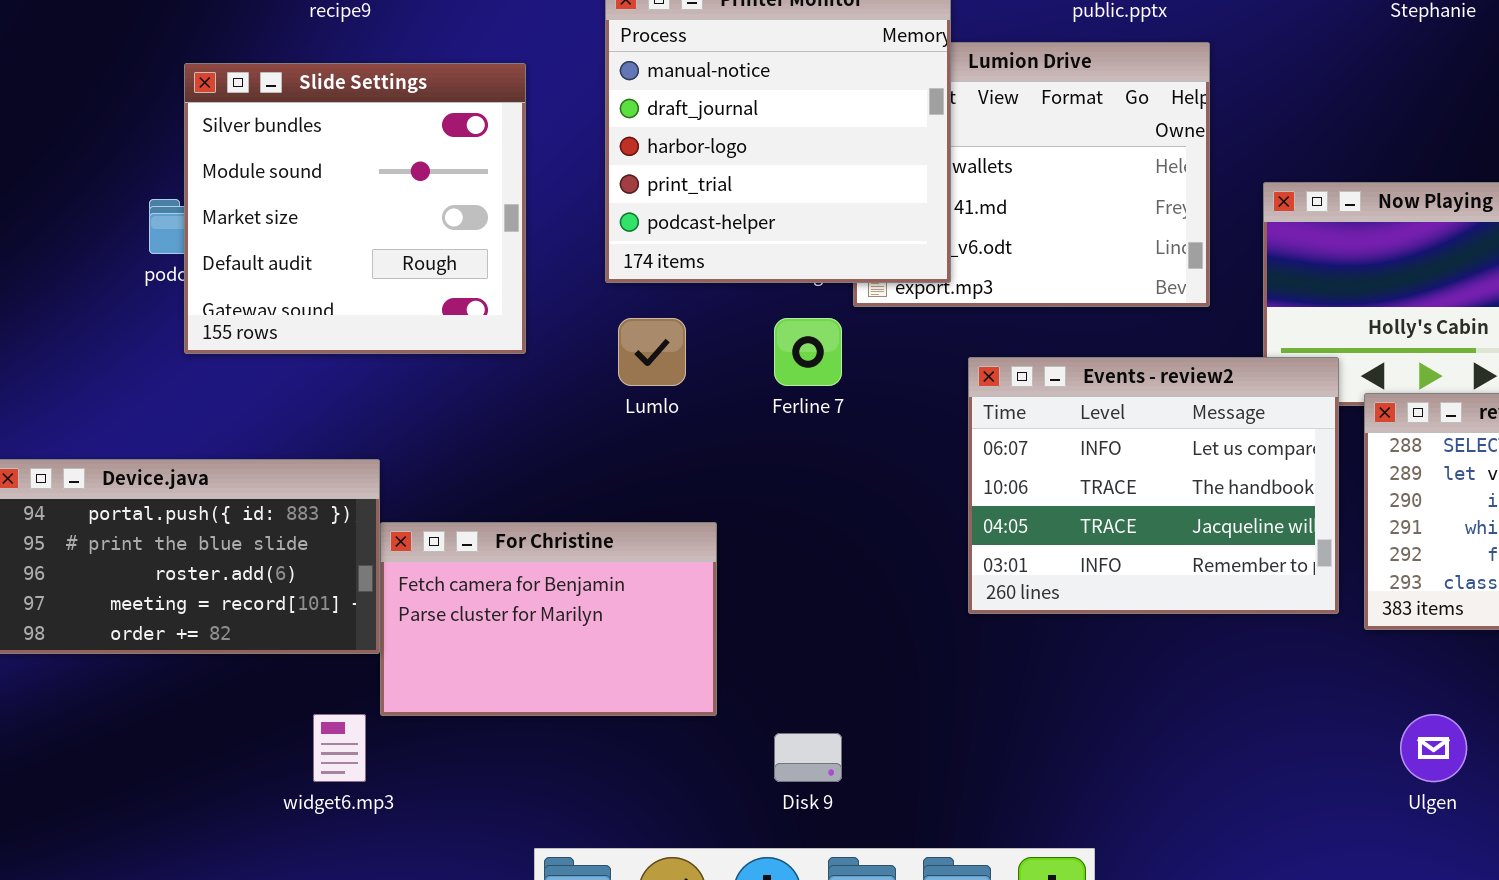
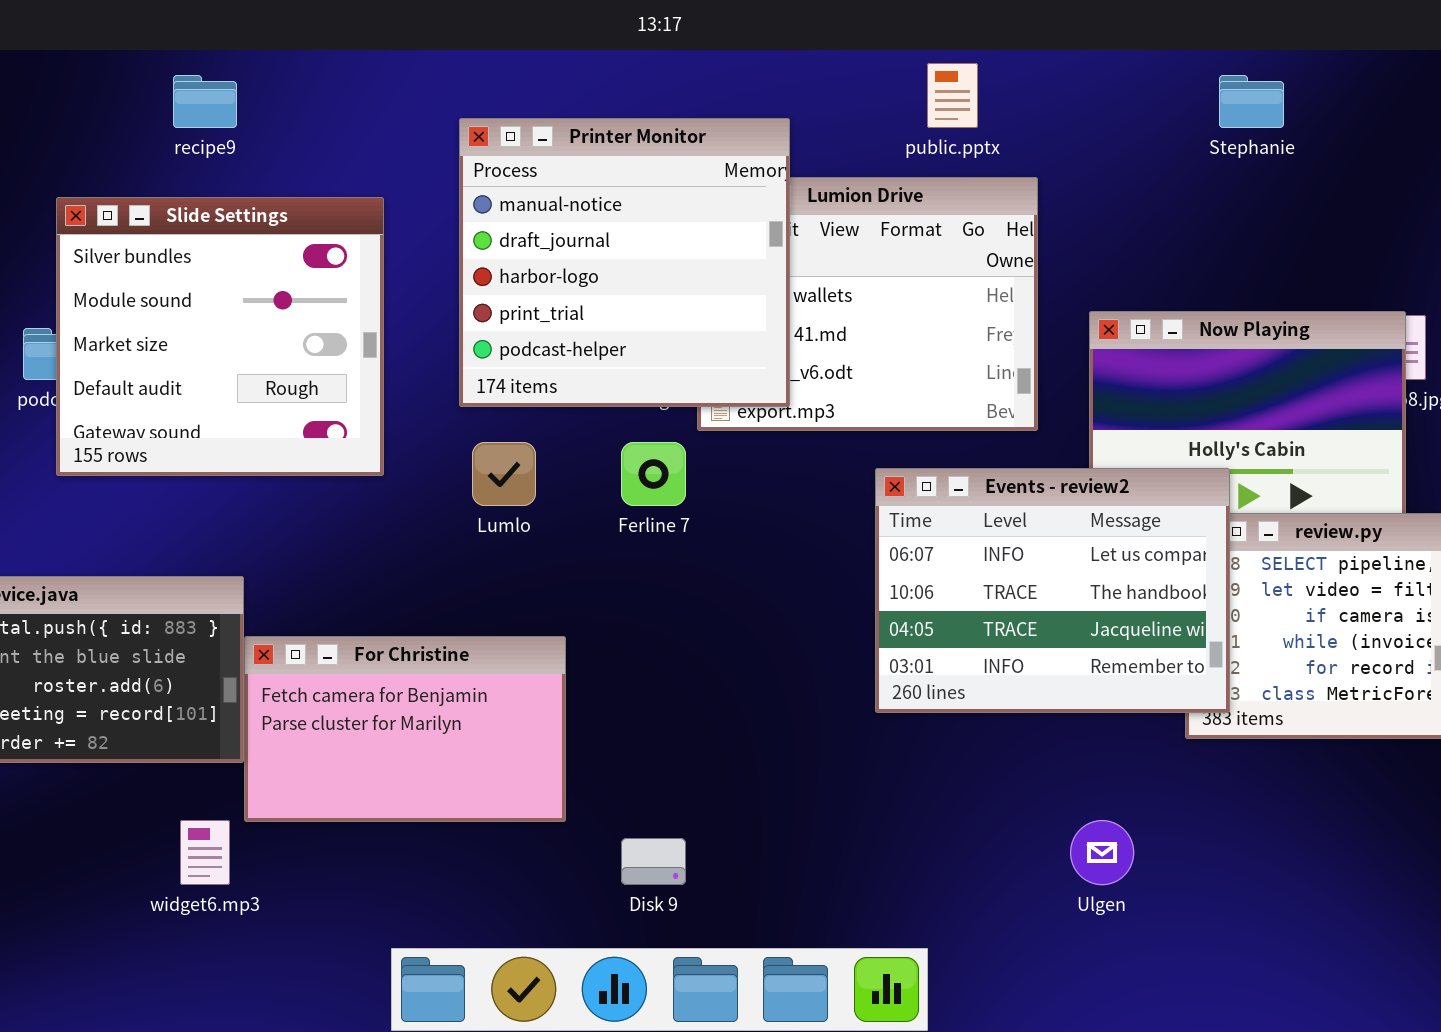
Events - review2: [968,357,1339,614] -> [875,468,1230,713], moved
Ulgen: [1400,714,1467,782] -> [1070,820,1134,885], moved

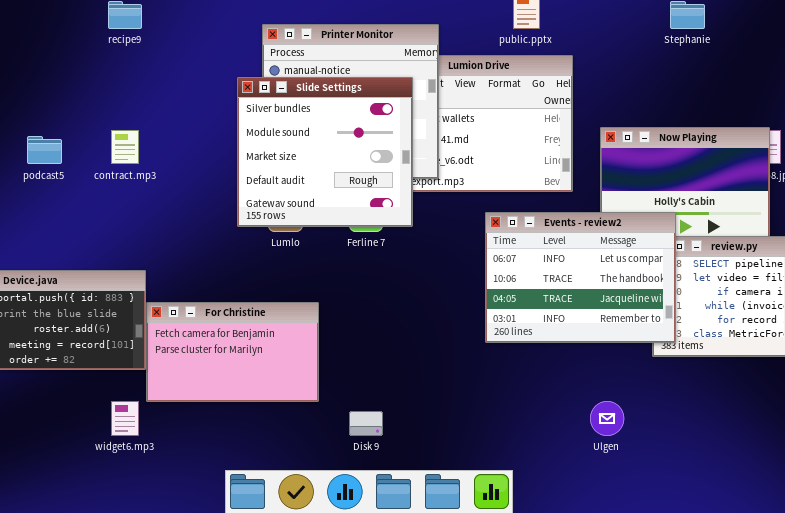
Slide Settings: [56,197,384,476] -> [237,77,413,227], moved

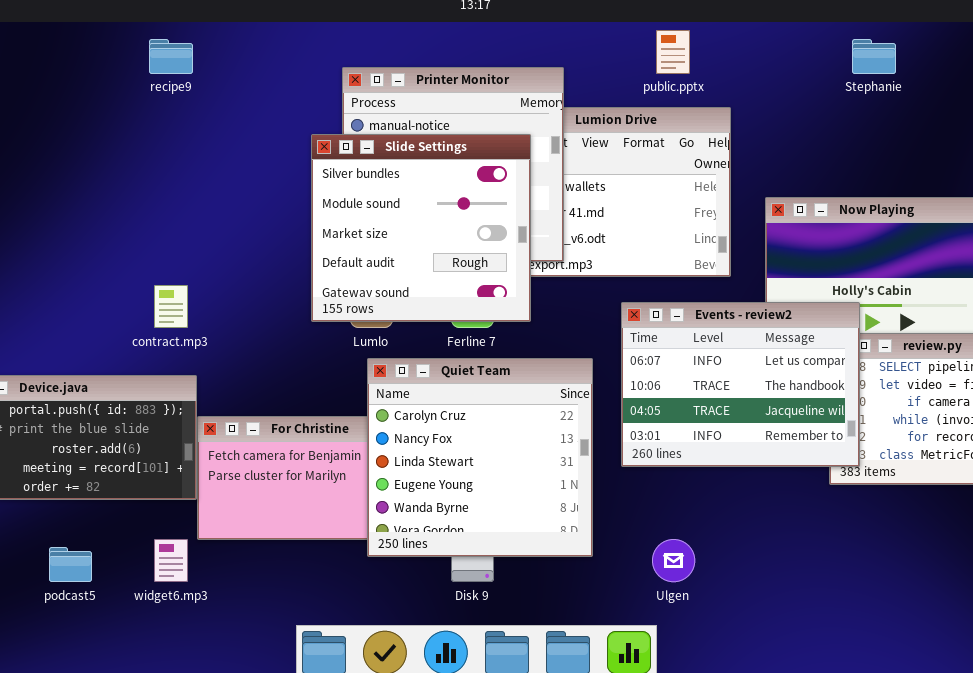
contract.mp3: [111,130,139,164] -> [154,285,188,328], moved
podcast5: [27,136,62,164] -> [49,547,92,582], moved
Quiet Team: none -> [367,358,593,557], opened
Ulgen: [590,401,624,436] -> [652,539,695,582], moved

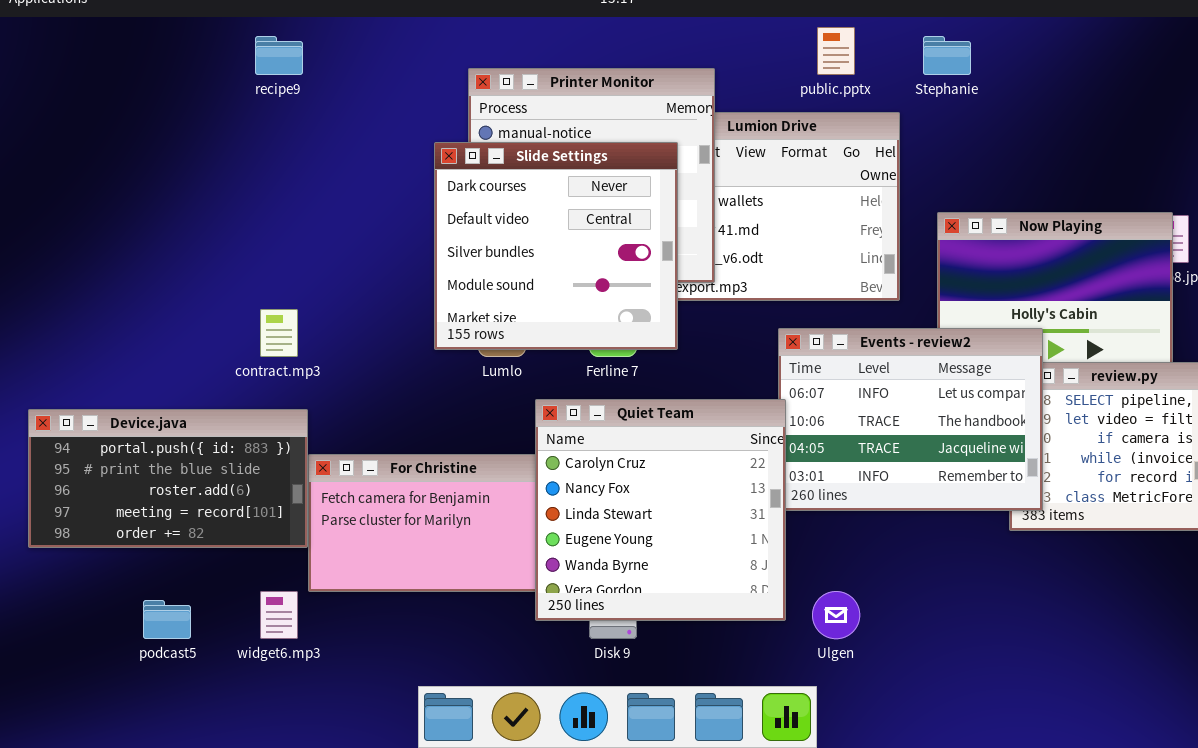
Stephanie: [852,39,896,74] -> [923,36,971,75], moved
Slide Settings: [311,134,531,322] -> [434,142,678,350], scrolled up 2 rows
Quiet Team: [367,358,593,557] -> [535,399,786,621], moved

